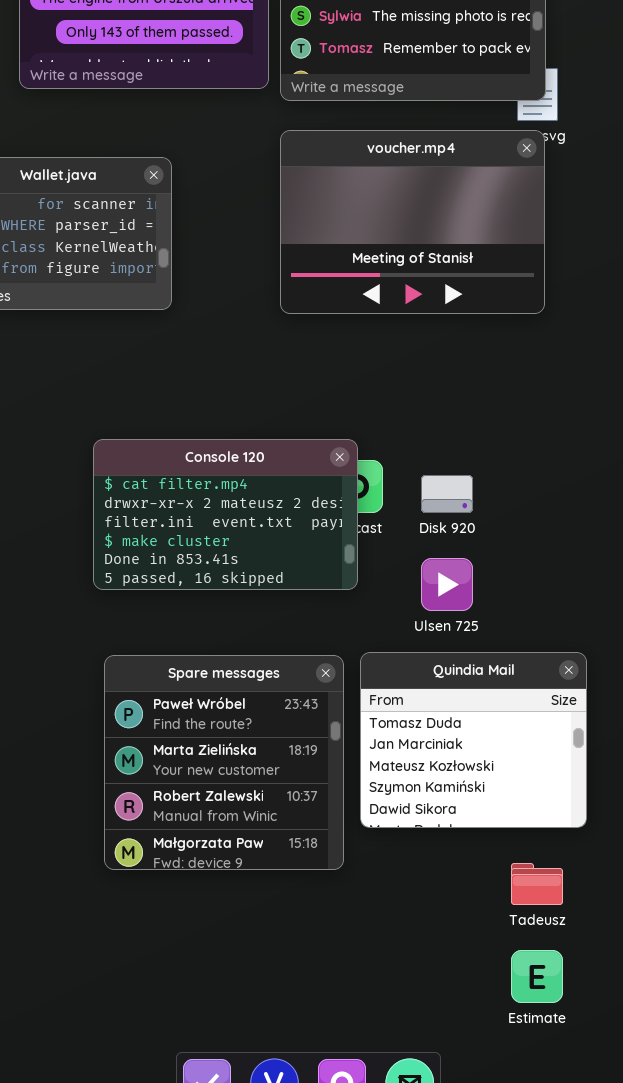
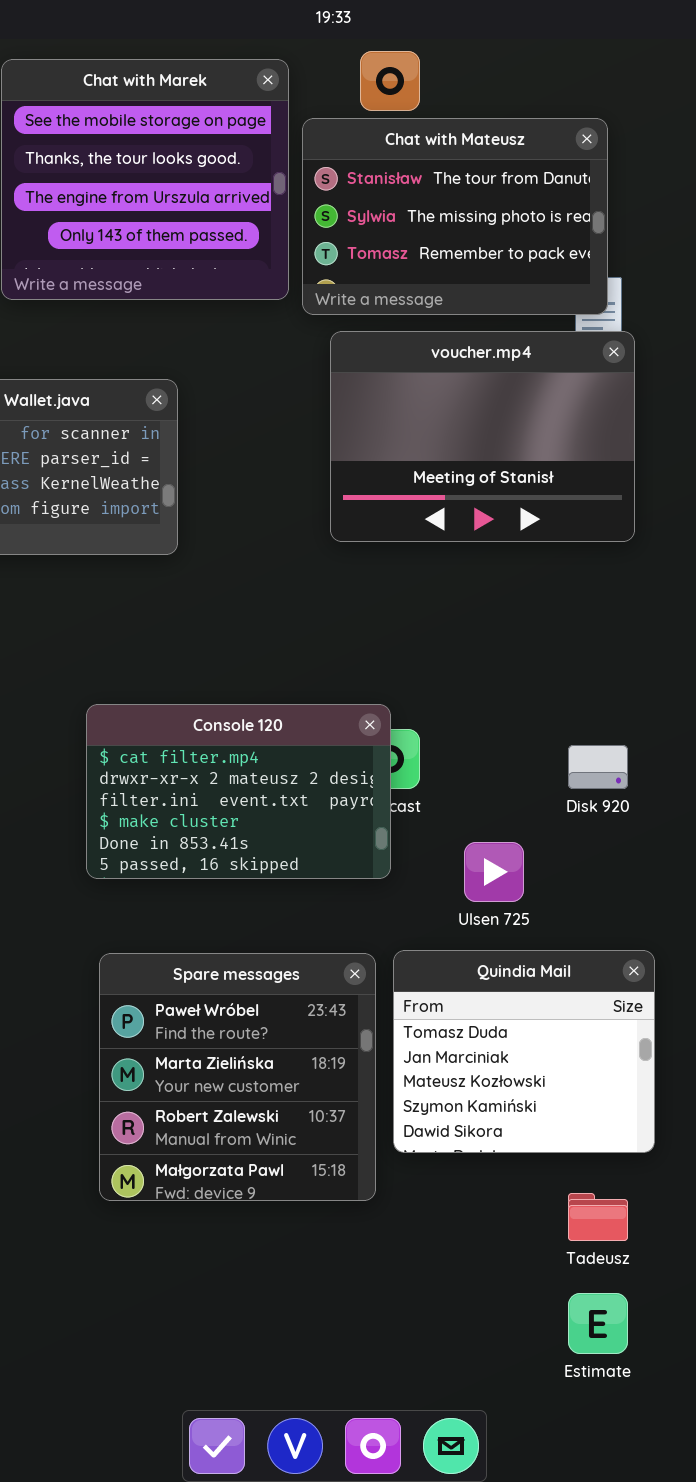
voucher.mp4: [280,130,545,314] -> [330,331,635,542], moved
Disk 920: [421,475,473,513] -> [568,745,628,789], moved

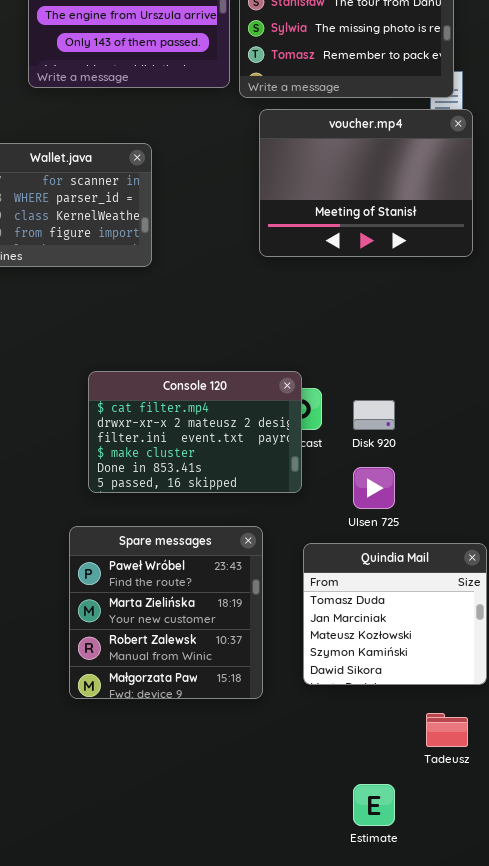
Disk 920: [568,745,628,789] -> [353,400,395,430], moved
Spare messages: [99,953,376,1201] -> [69,526,263,699], moved
Estimate: [568,1293,628,1354] -> [353,784,395,826], moved

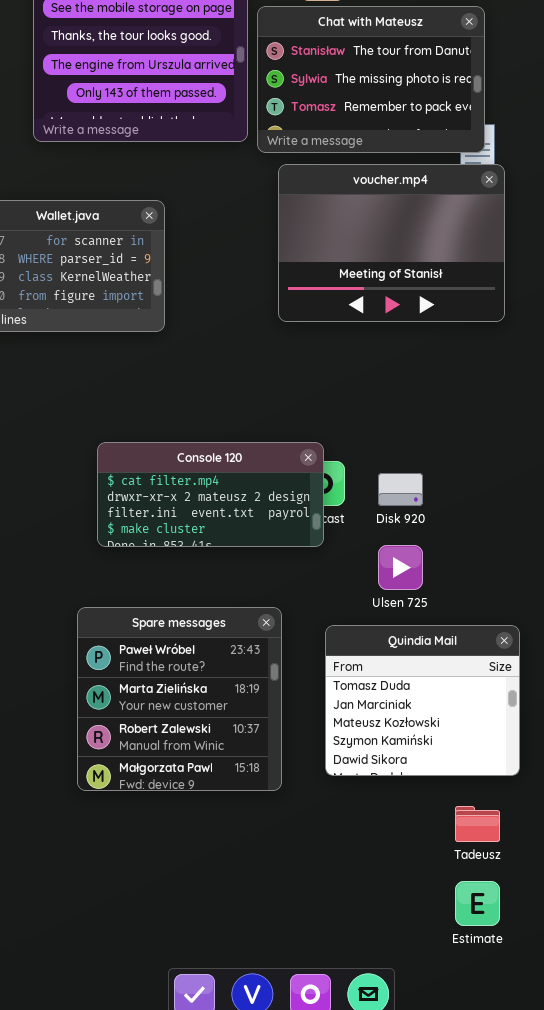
Console 120: [88,371,302,493] -> [97,442,324,547], resized
Estimate: [353,784,395,826] -> [455,881,500,926], moved

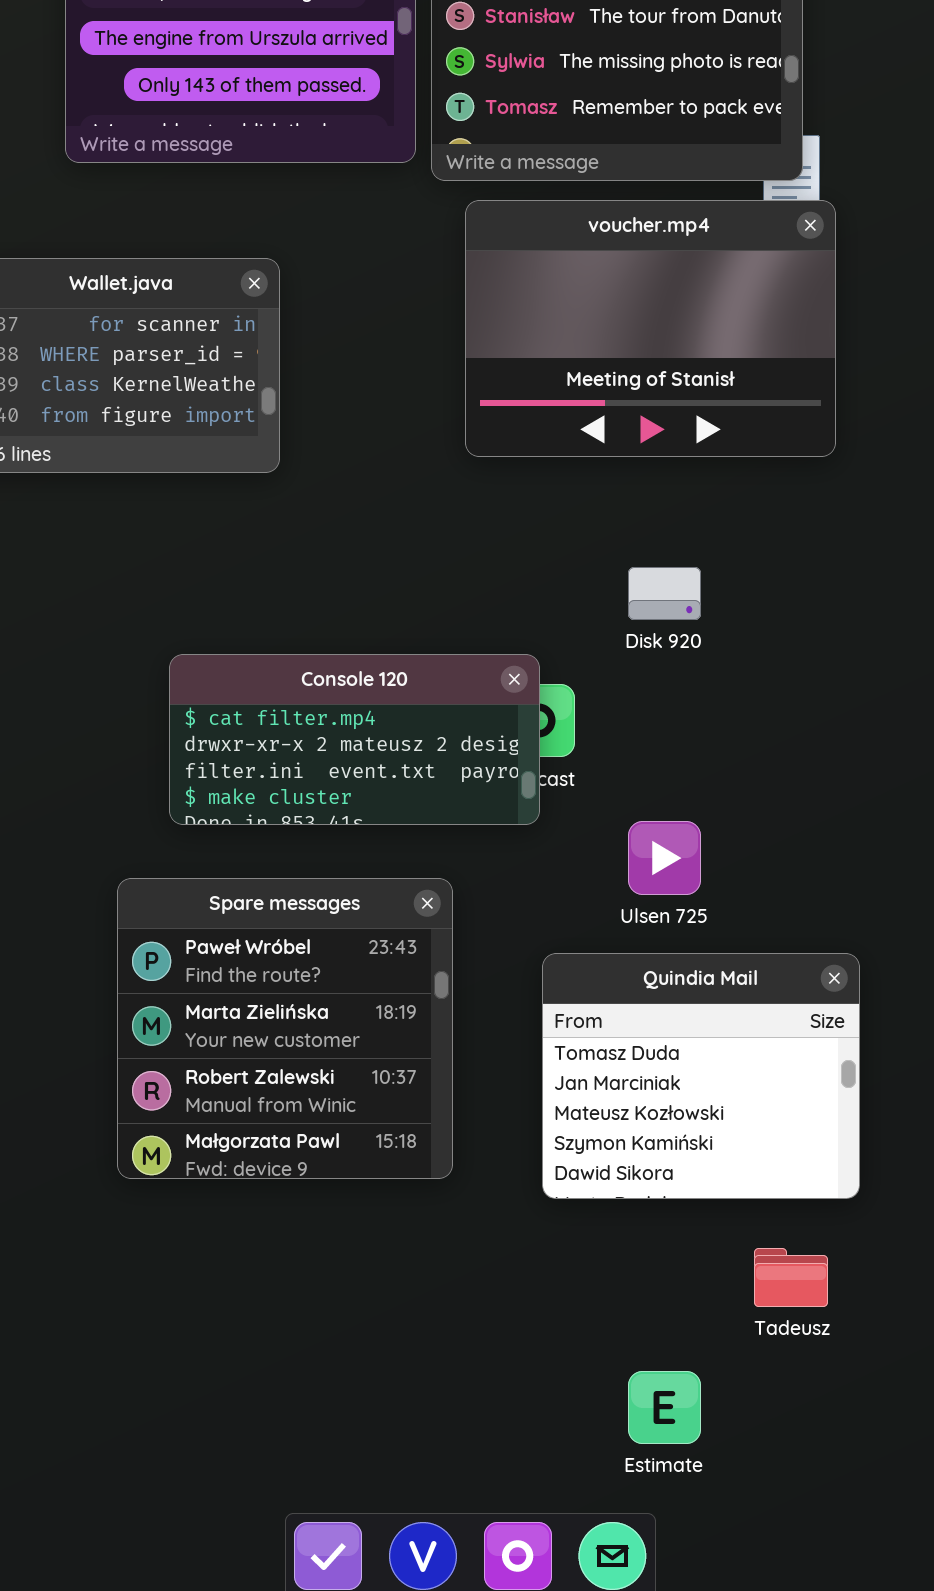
Disk 920: [378,473,423,506] -> [628,567,701,620], moved
Spare messages: [77,607,282,791] -> [117,878,453,1179], moved
Estimate: [455,881,500,926] -> [628,1371,701,1444], moved

